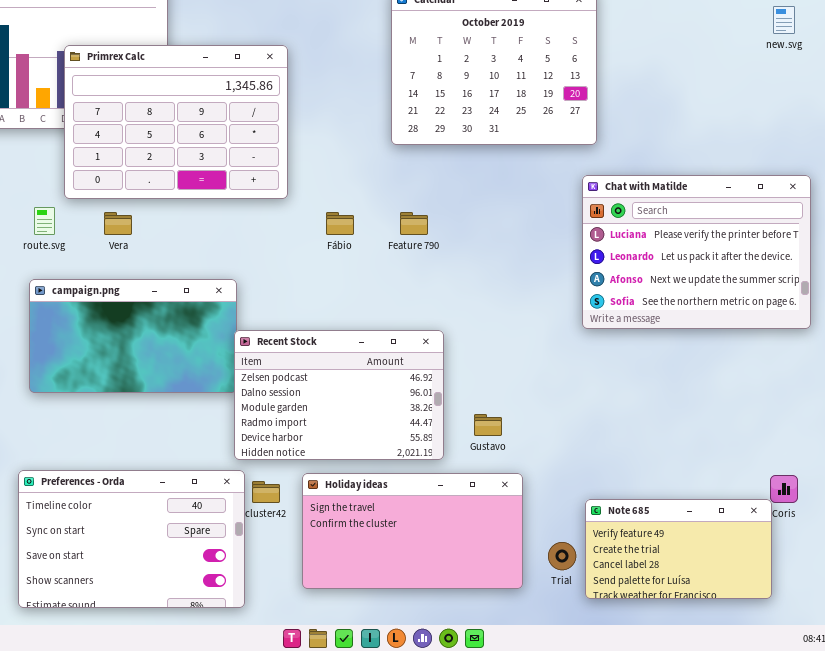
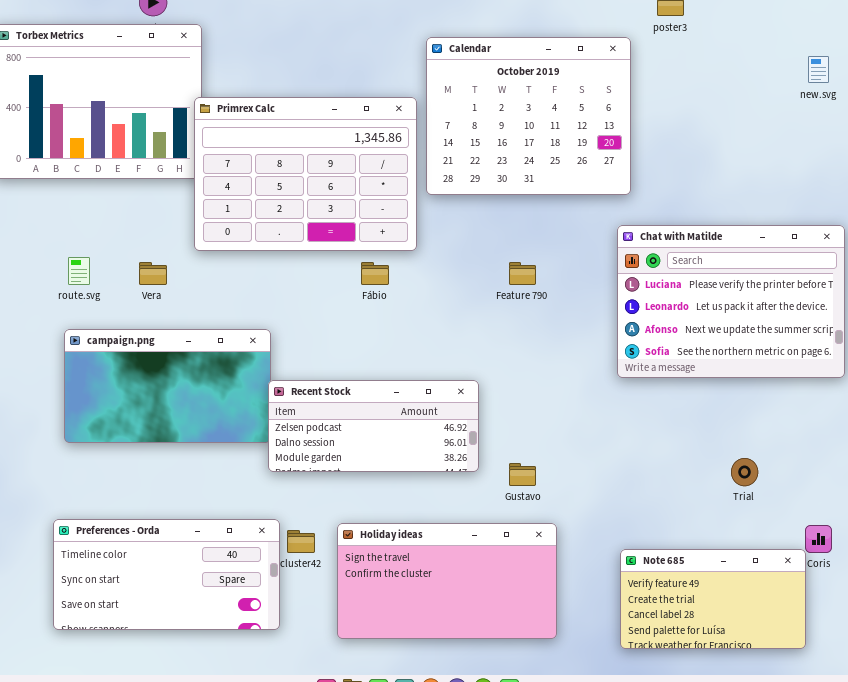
Primrex Calc: [64,45,288,199] -> [194,97,417,251], moved
Feature 790: [400,212,428,235] -> [509,262,536,285], moved
Recent Stock: [234,330,444,460] -> [268,380,479,472], resized
Preferences - Orda: [18,470,245,608] -> [53,519,280,630], resized
Trial: [548,542,576,570] -> [731,458,758,486], moved

